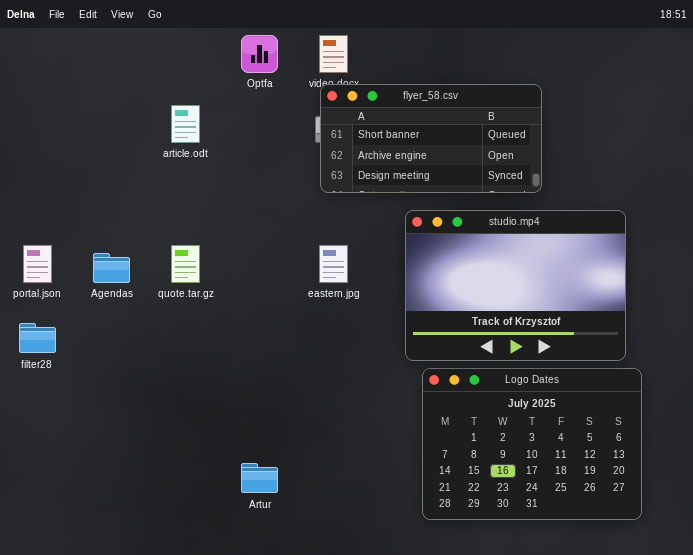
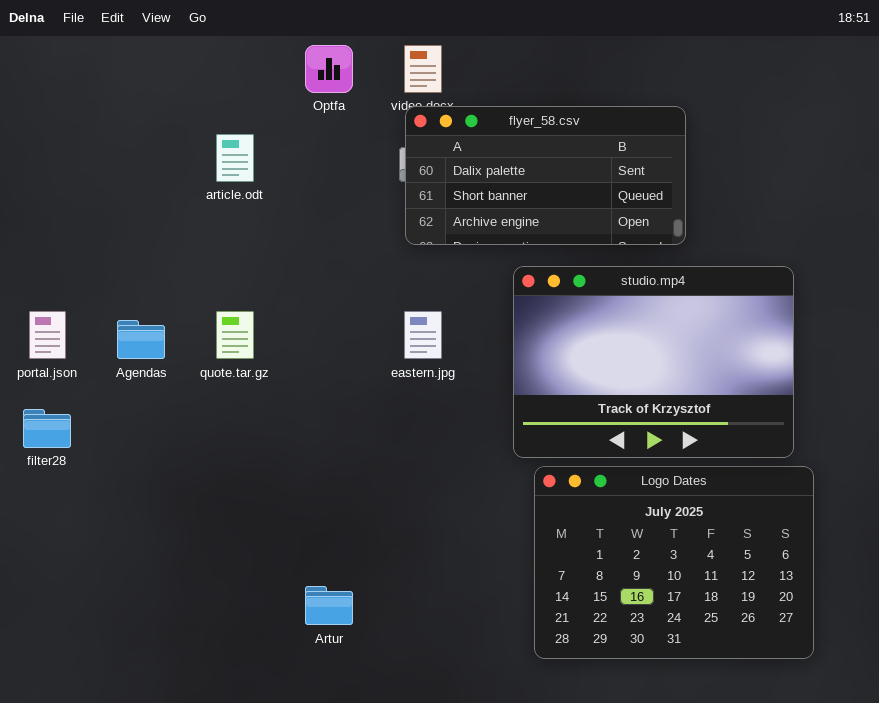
flyer_58.csv: [320,84,542,193] -> [405,106,686,245], scrolled up 1 row

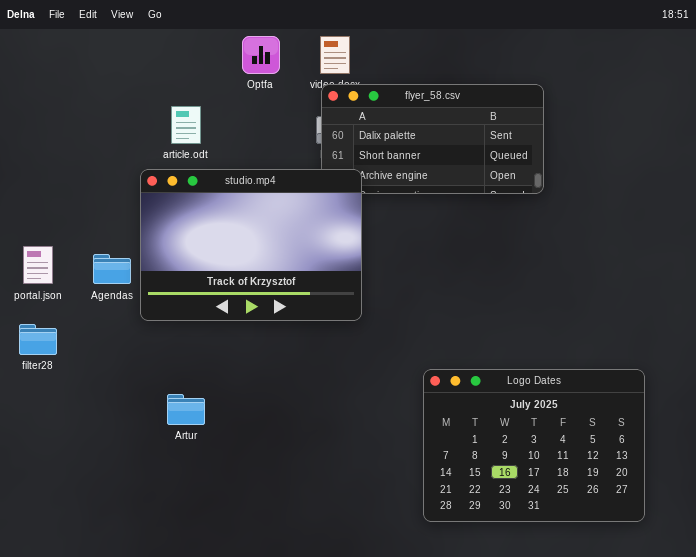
studio.mp4: [513,266,794,458] -> [140,169,362,321], moved
Artur: [305,586,353,625] -> [167,394,205,425], moved

